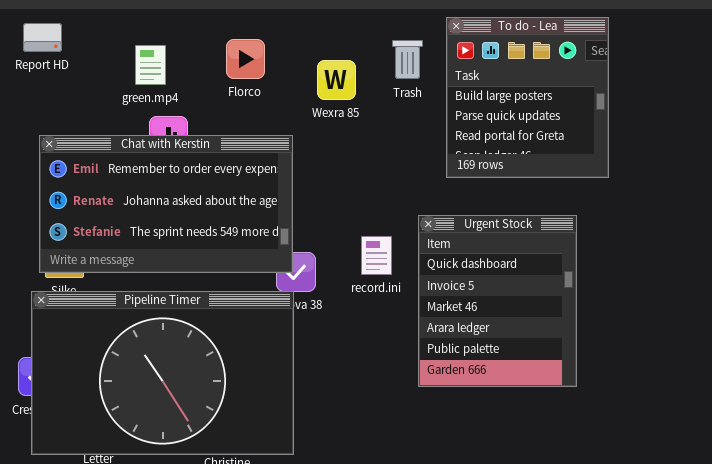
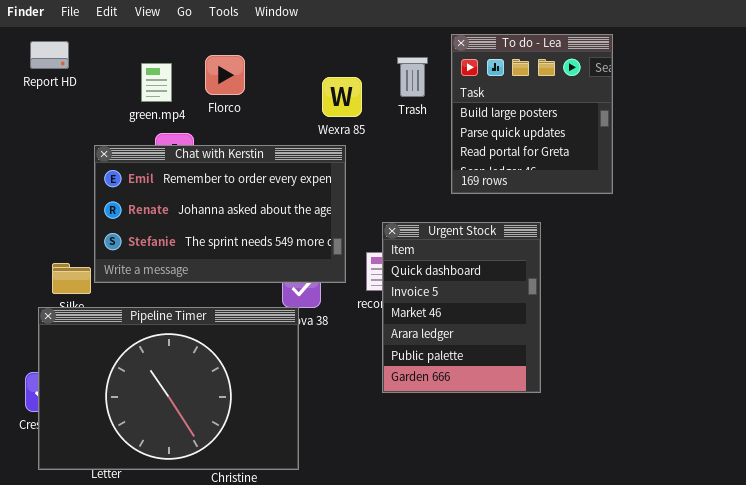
Florco: [226,39,265,79] -> [205,55,245,95], moved
Chat with Kerstin: [39,135,293,273] -> [94,145,346,283], moved
Urgent Stock: [418,215,577,387] -> [382,222,541,393], moved

